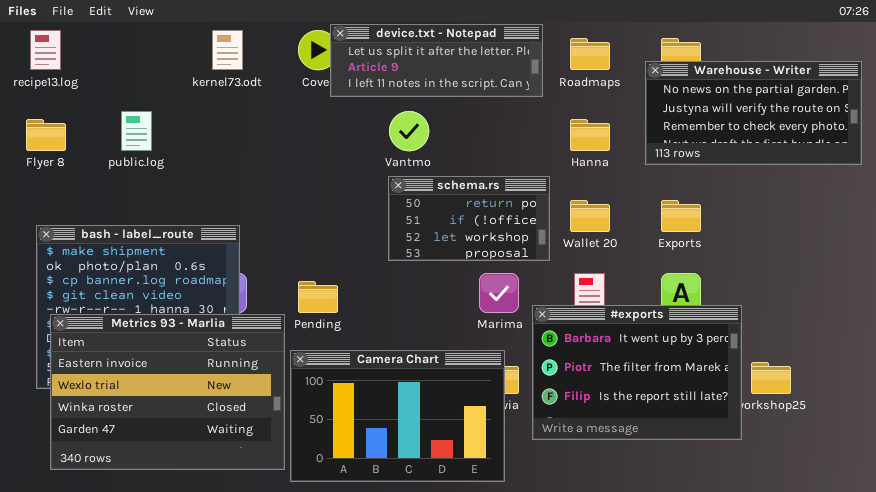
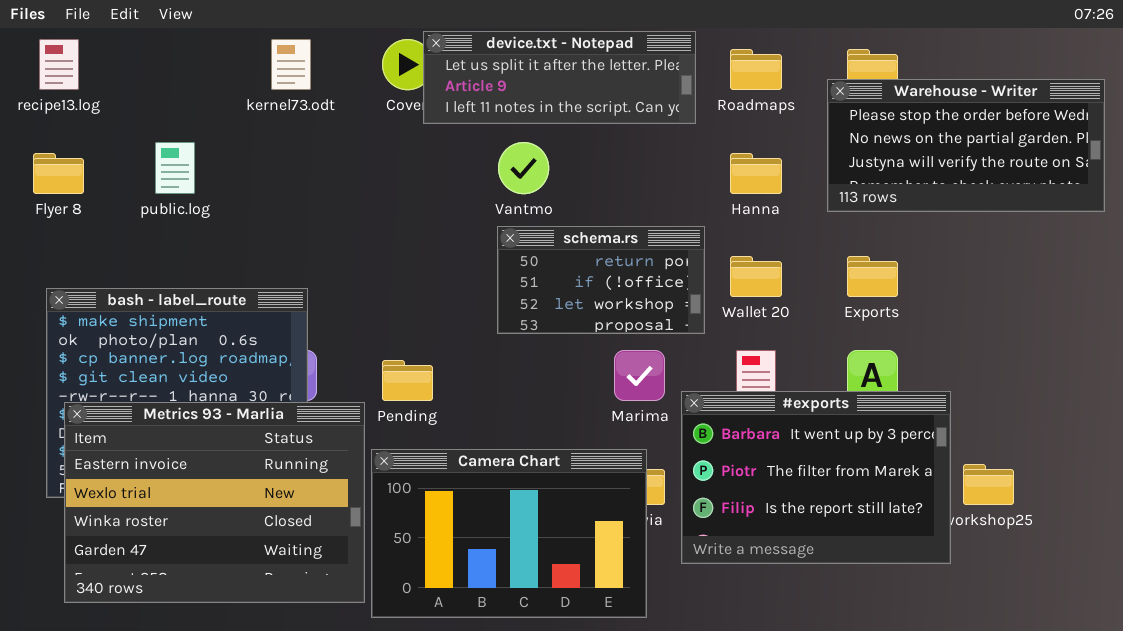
Warehouse - Writer: [645,61,862,165] -> [827,79,1105,212], scrolled up 1 row

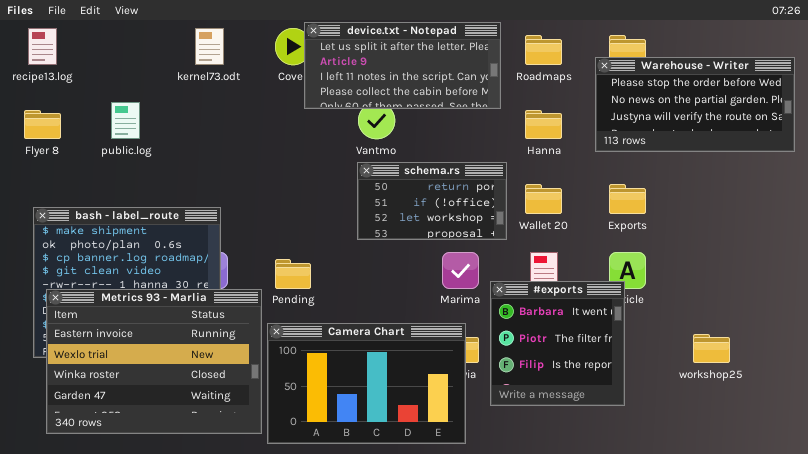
device.txt - Notepad: [423,31,696,124] -> [304,22,501,109], resized
#exports: [681,391,951,564] -> [490,281,625,406], resized

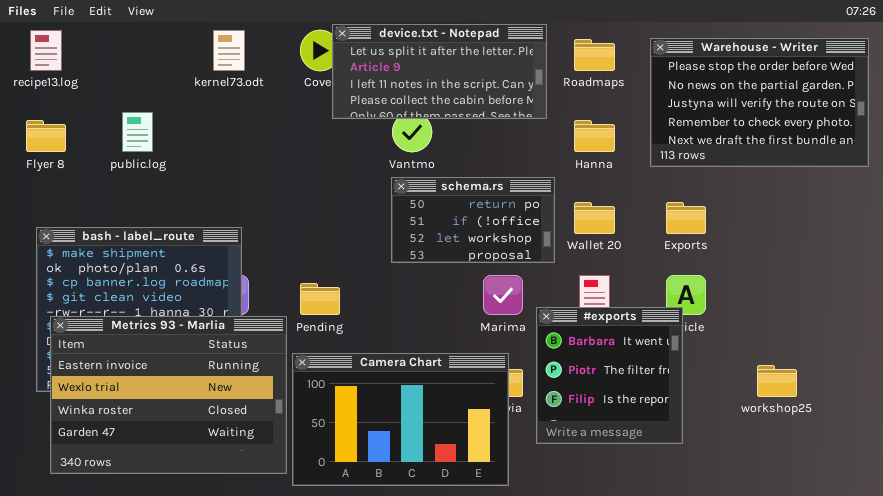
Warehouse - Writer: [595,57,795,152] -> [650,38,869,167], resized

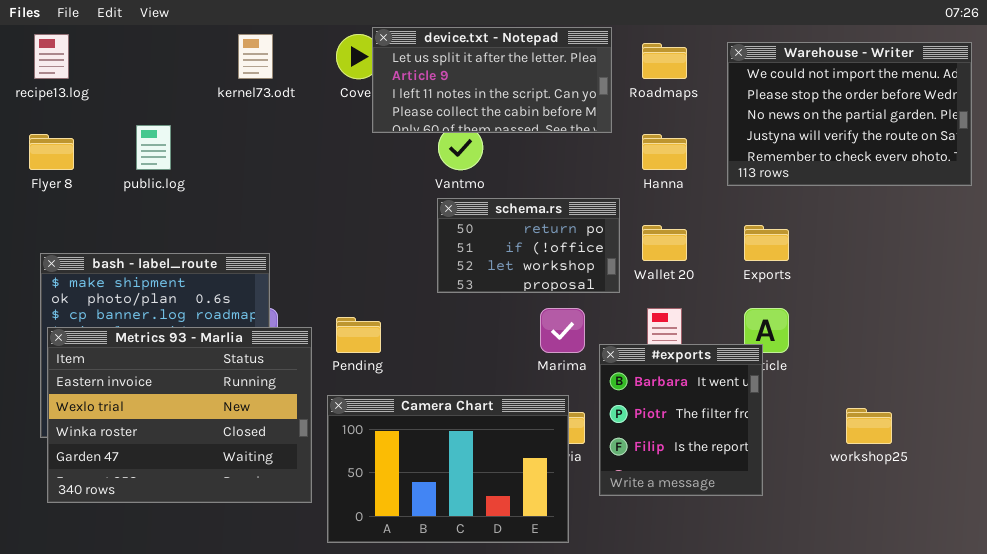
Warehouse - Writer: [650,38,869,167] -> [727,42,972,186], scrolled up 1 row
Metrics 93 - Marlia: [50,316,287,474] -> [47,327,312,503], moved

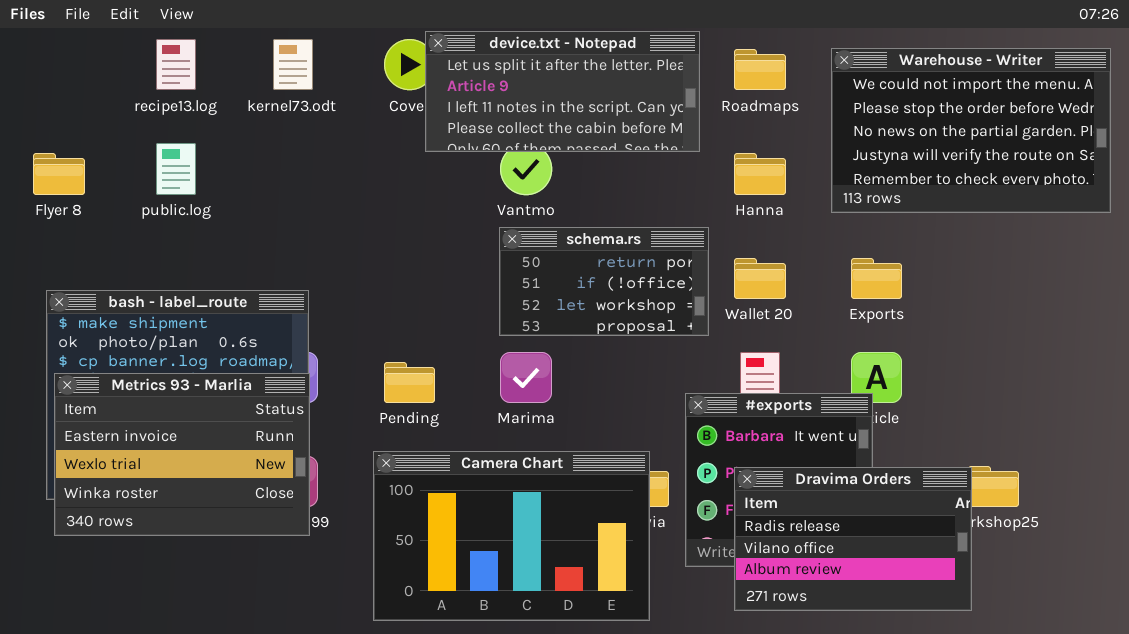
recipe13.log: [34,34,69,79] -> [156,39,196,90], moved
Marima: [540,308,585,353] -> [500,352,552,403], moved
Metrics 93 - Marlia: [47,327,312,503] -> [54,373,310,536], resized
Dravima Orders: none -> [734,467,972,611], opened

